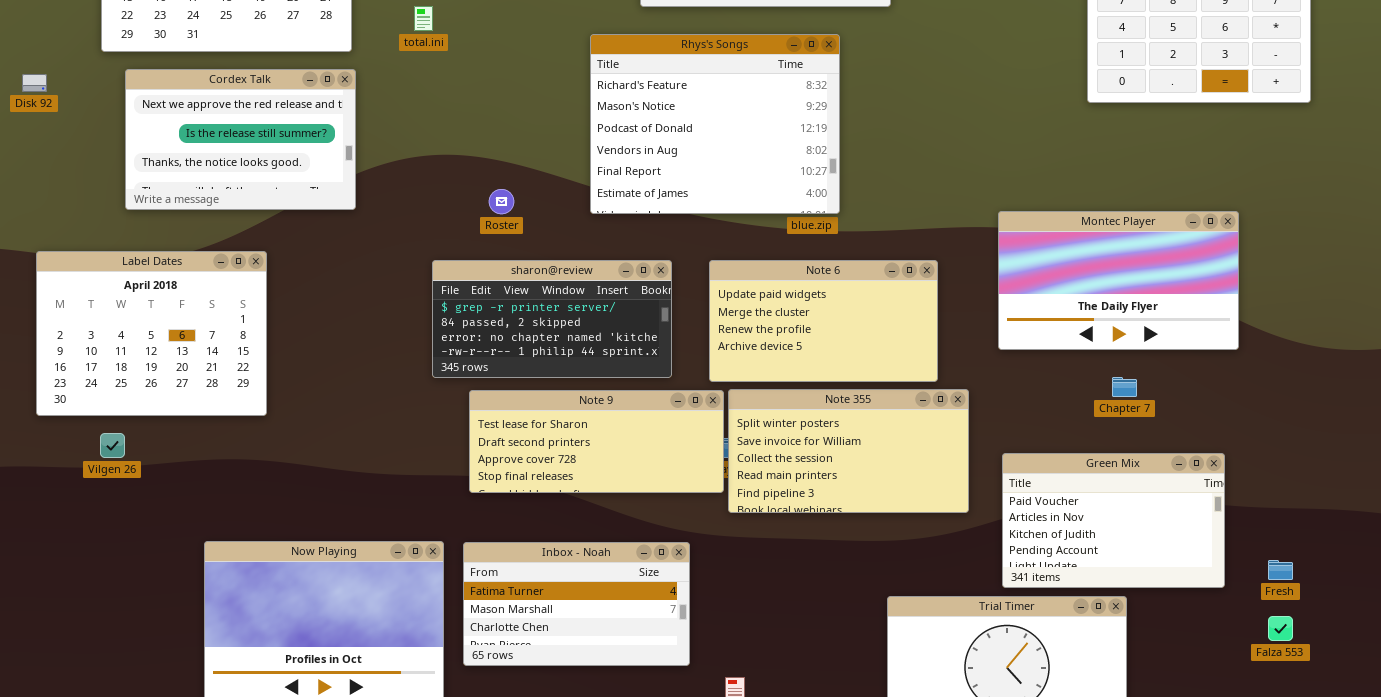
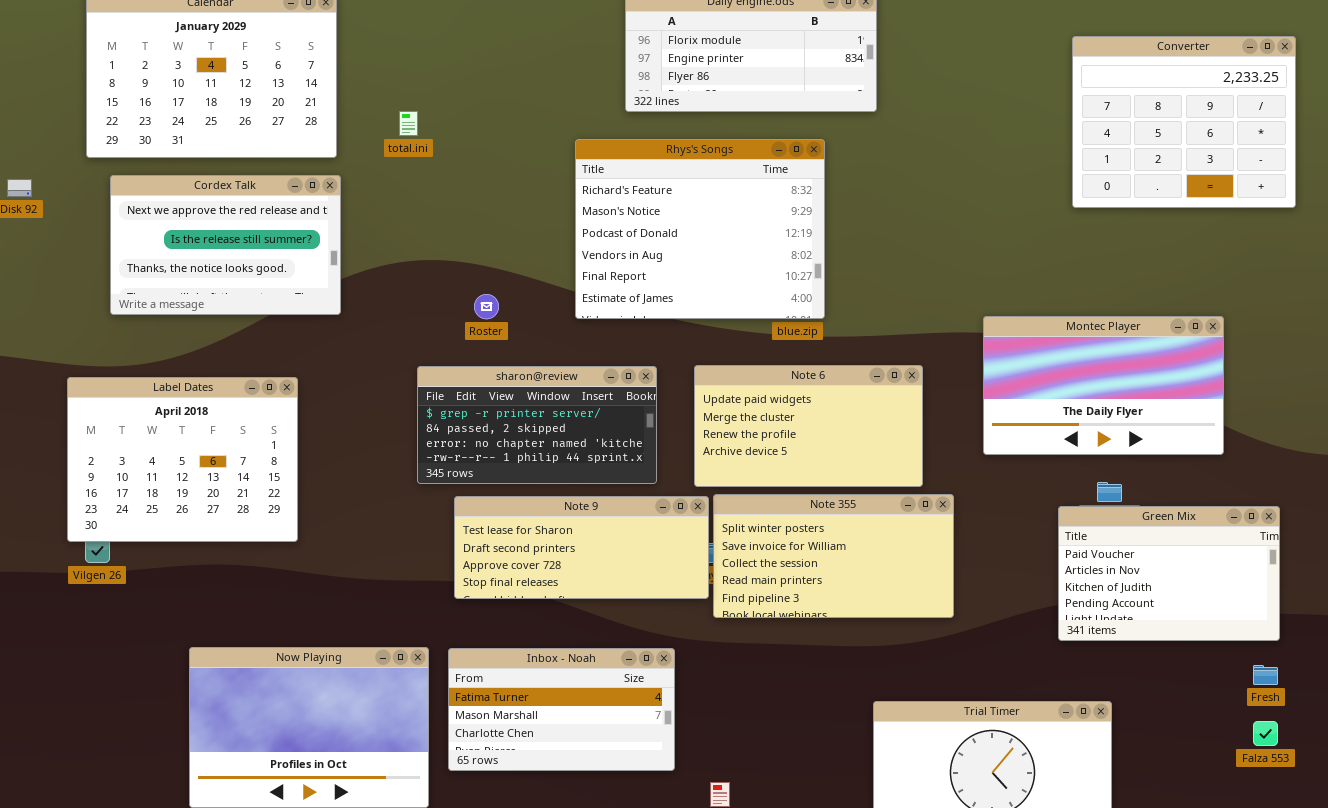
Label Dates: [36,251,267,416] -> [67,377,298,542], moved
Green Mix: [1002,453,1225,588] -> [1058,506,1280,641], moved

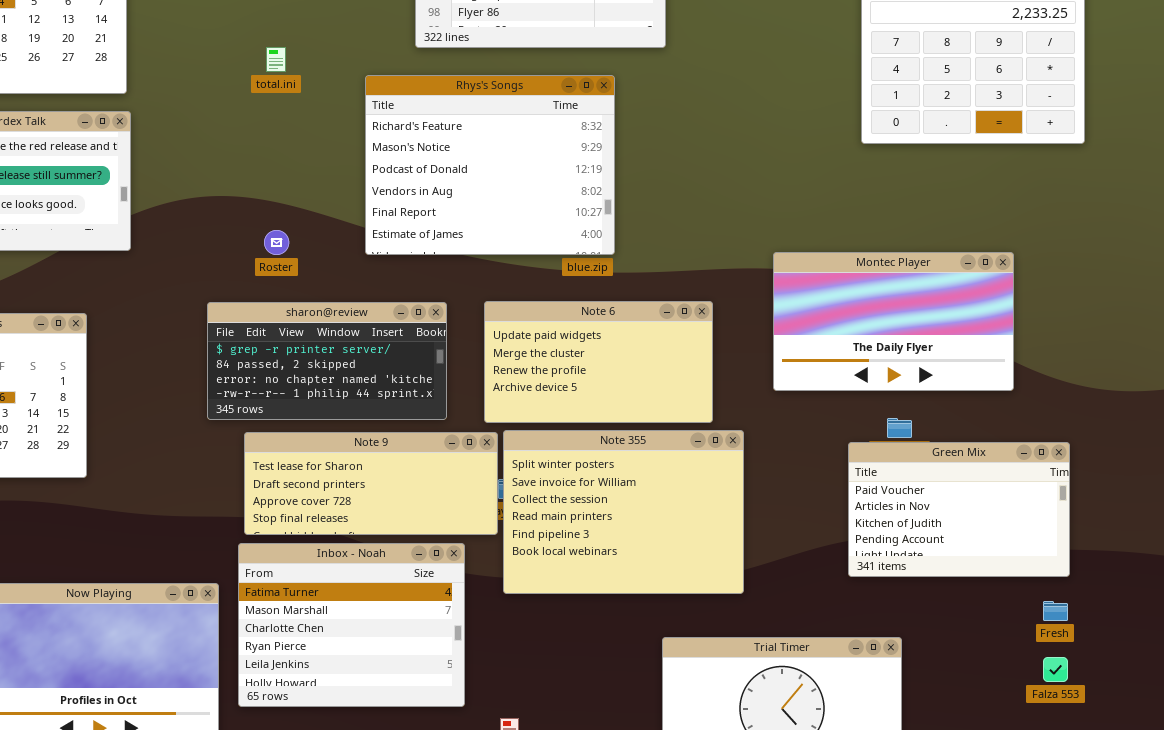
total.ini: [399,111,418,136] -> [266,47,286,72], moved
Note 355: [713,494,954,618] -> [503,430,744,594], resized
Inbox - Noah: [448,648,675,771] -> [238,543,465,707], resized

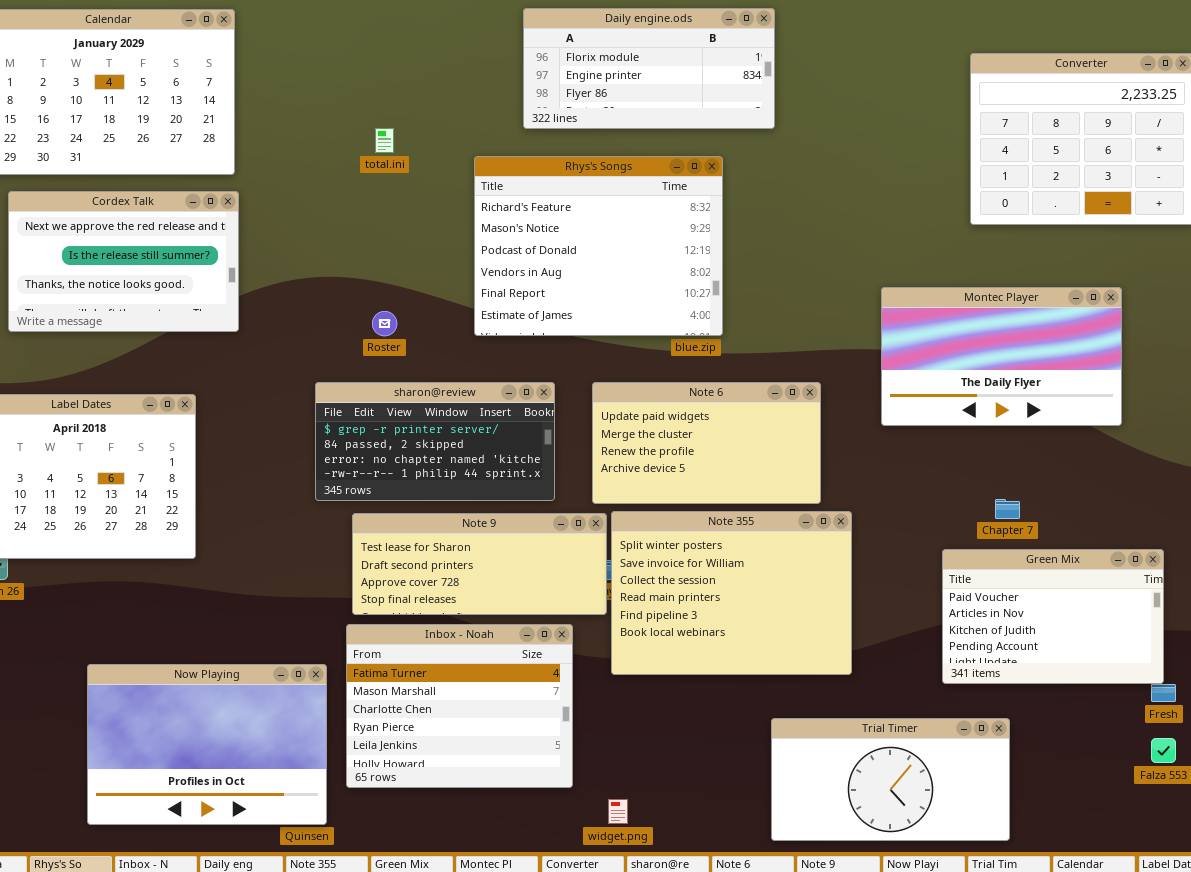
Montec Player: [773,252,1014,391] -> [881,287,1122,426], moved
Green Mix: [848,442,1070,577] -> [942,549,1164,684], moved

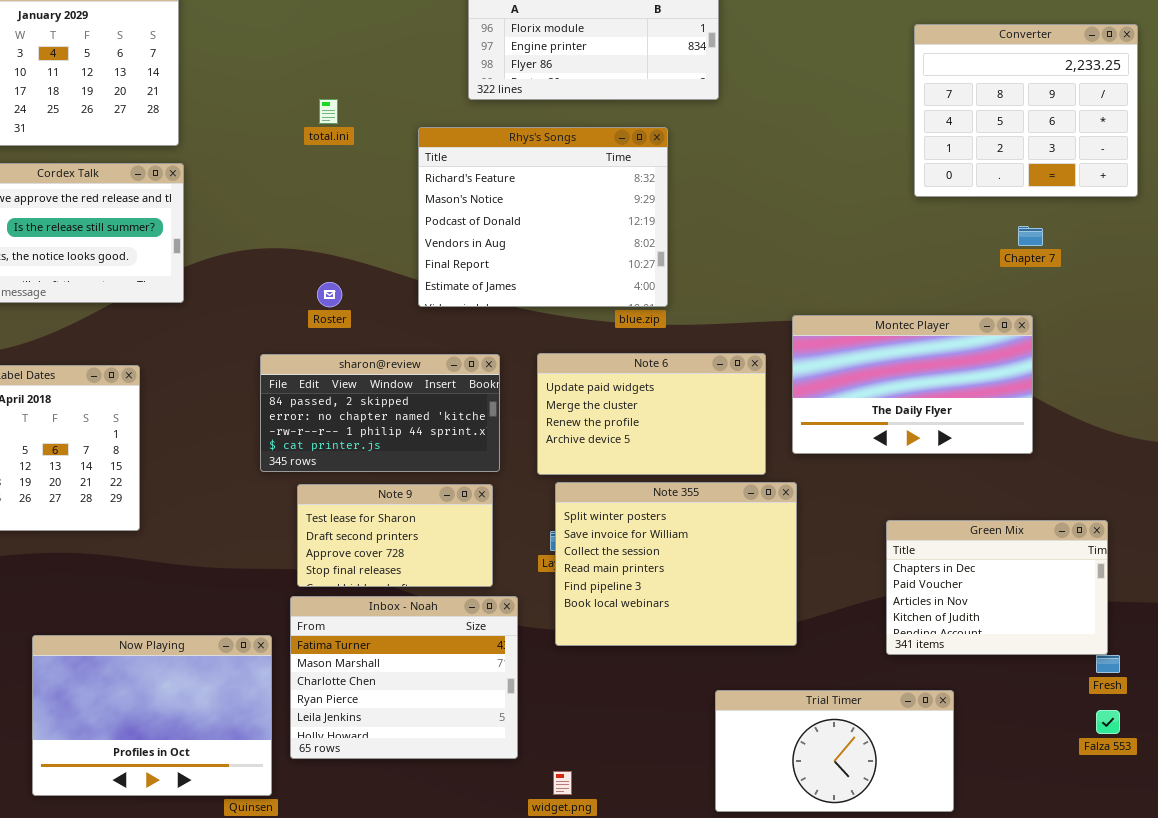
Montec Player: [881,287,1122,426] -> [792,315,1033,454], moved
sharon@review: [315,382,555,501] -> [260,354,500,472], scrolled down 1 row
Chapter 7: [995,499,1020,519] -> [1018,226,1043,246], moved
Note 9: [352,513,607,615] -> [297,484,493,587], resized
Green Mix: [942,549,1164,684] -> [886,520,1108,655], scrolled up 1 row

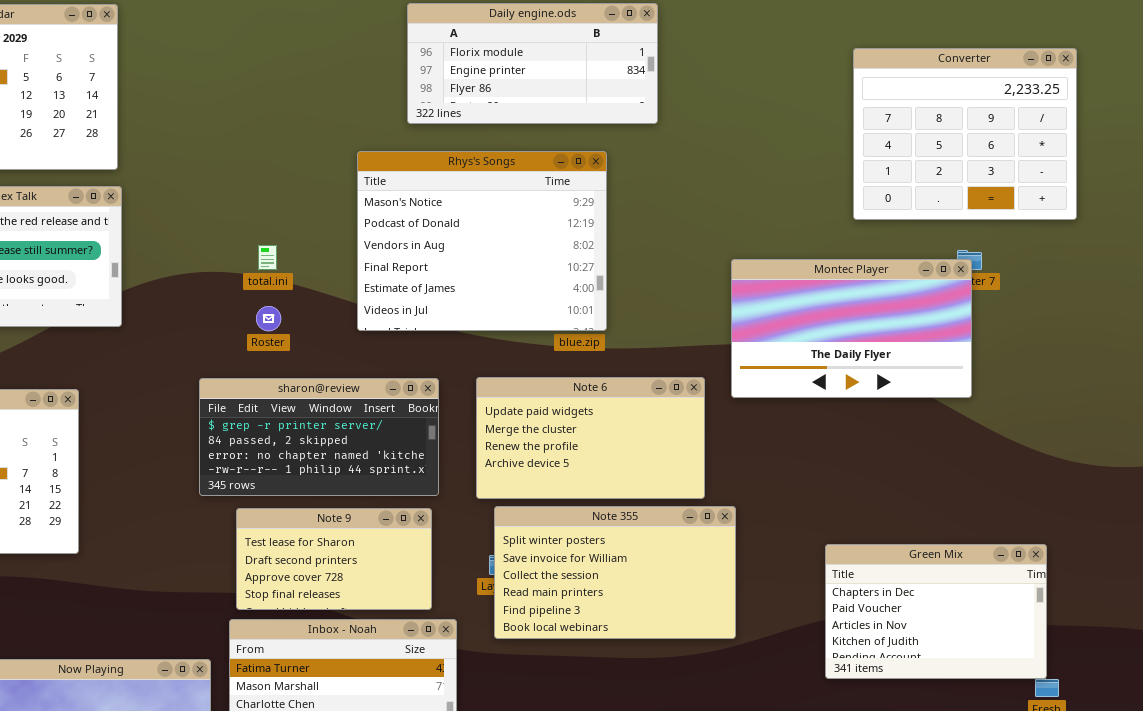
total.ini: [319,99,338,124] -> [258,245,277,270], moved
Rhys's Songs: [418,127,668,307] -> [357,151,607,331], scrolled down 1 row
Montec Player: [792,315,1033,454] -> [731,259,972,398], moved
sharon@review: [260,354,500,472] -> [199,378,439,496], scrolled up 1 row
Note 355: [555,482,797,646] -> [494,506,736,639], resized

